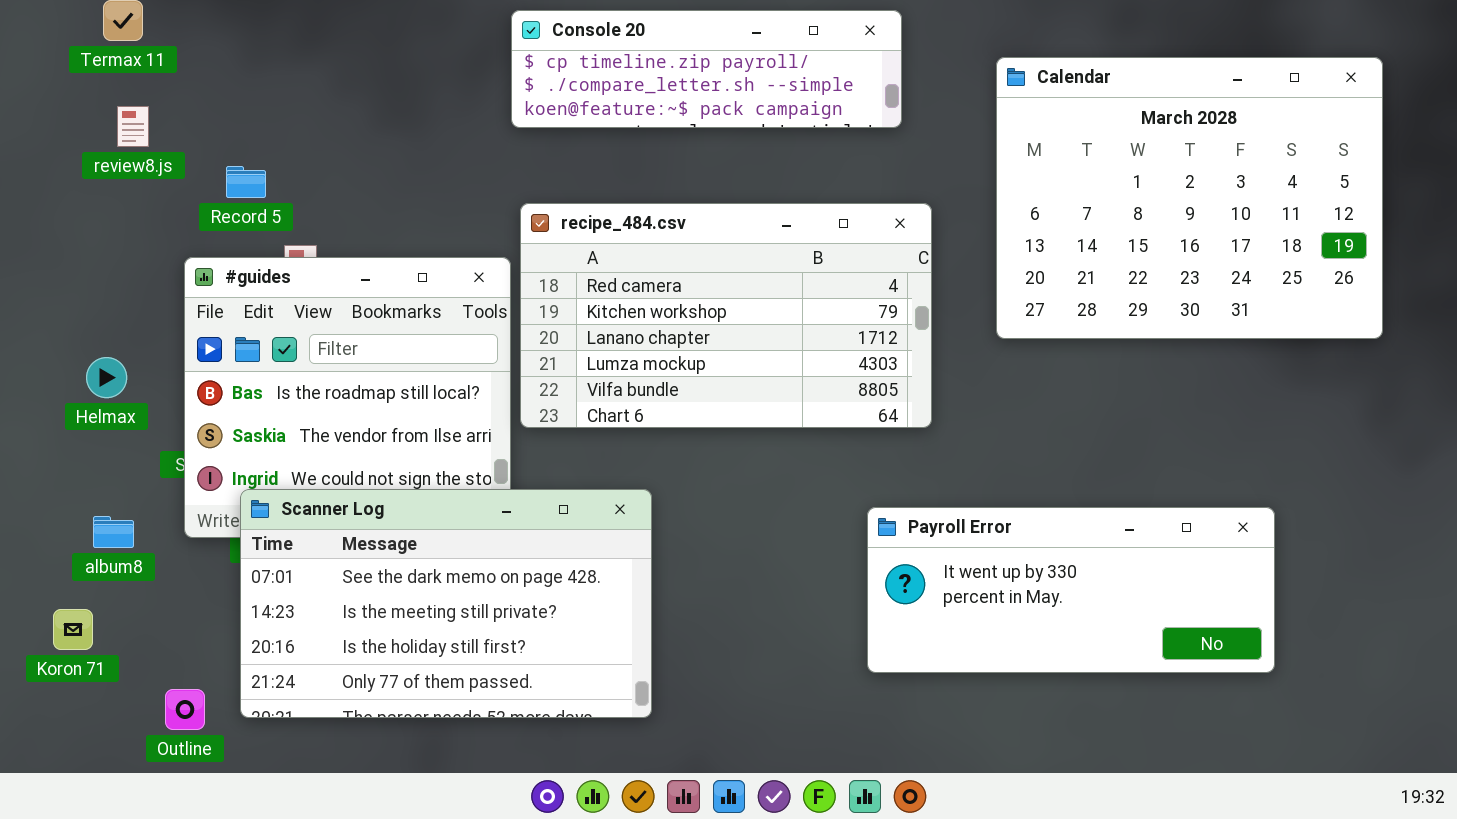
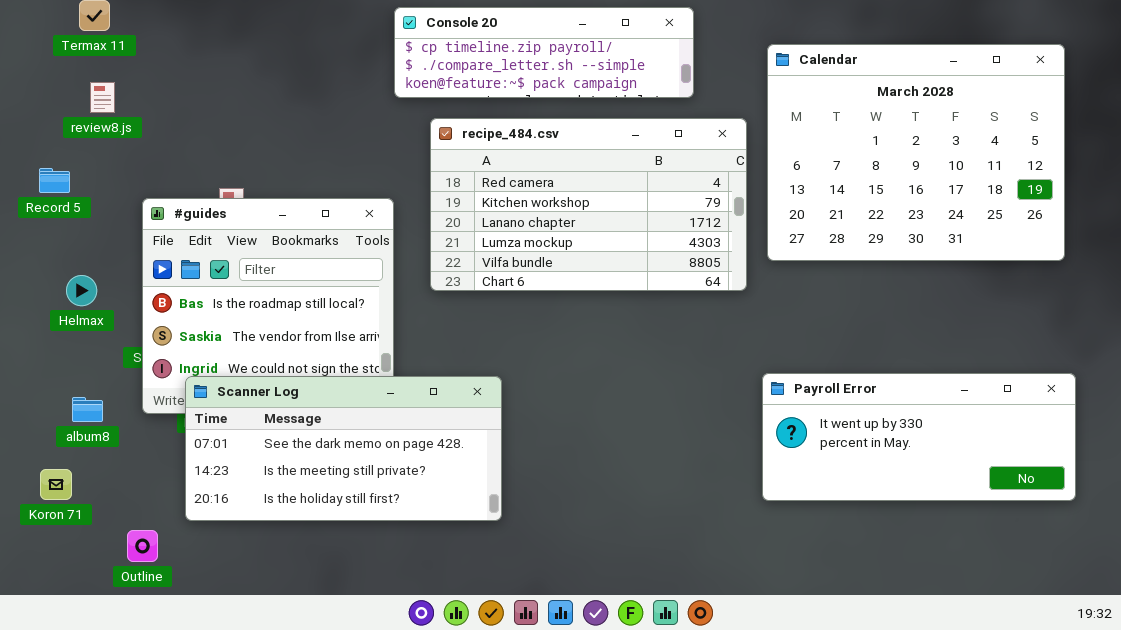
Record 5: [226,166,266,198] -> [39,168,70,193], moved
recipe_484.csv: [520,203,932,428] -> [430,118,747,291], moved
Scanner Log: [240,489,652,718] -> [185,376,502,521], resized
Payroll Error: [867,507,1275,673] -> [762,373,1076,501], moved

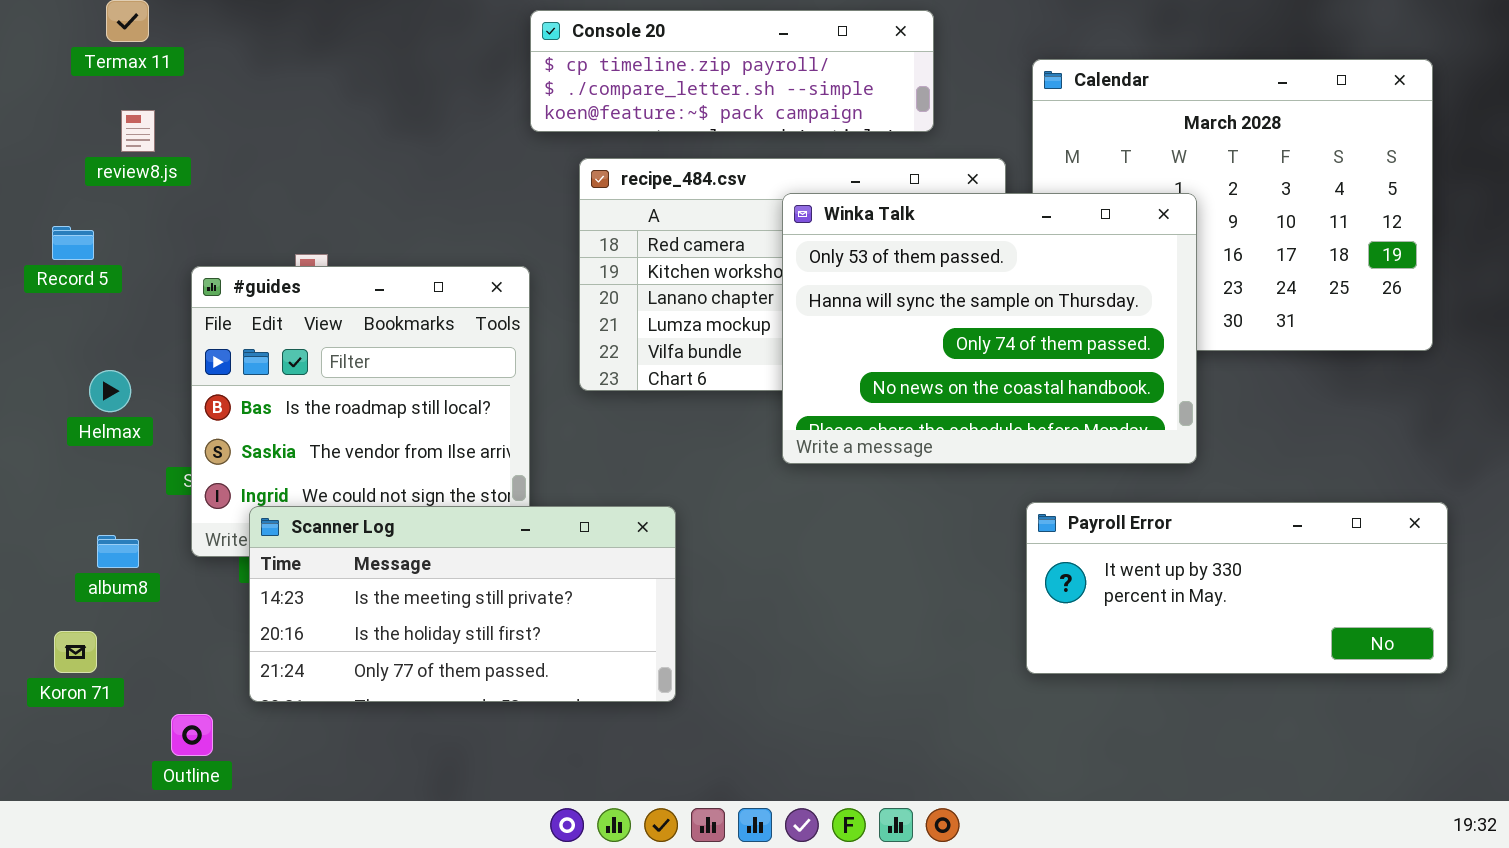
Winka Talk: none -> [782,193,1197,464], opened
Scanner Log: [185,376,502,521] -> [249,506,676,702], scrolled down 1 row

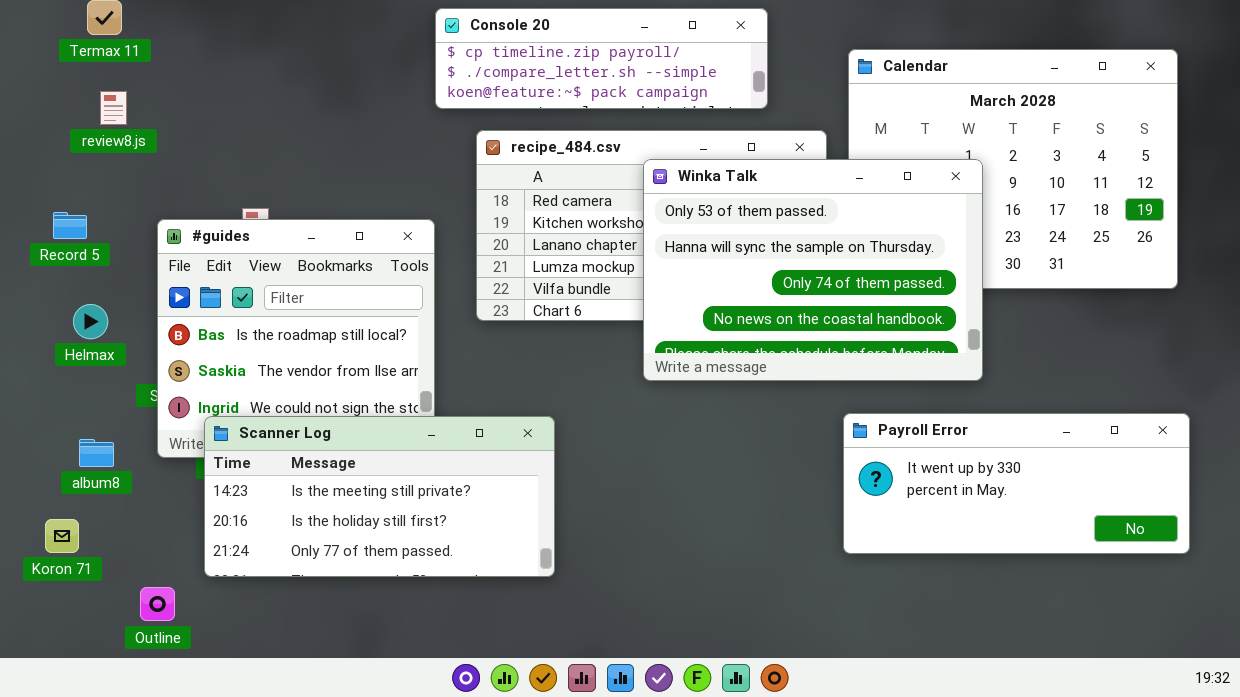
Record 5: [52,226,94,260] -> [53,212,87,239], moved

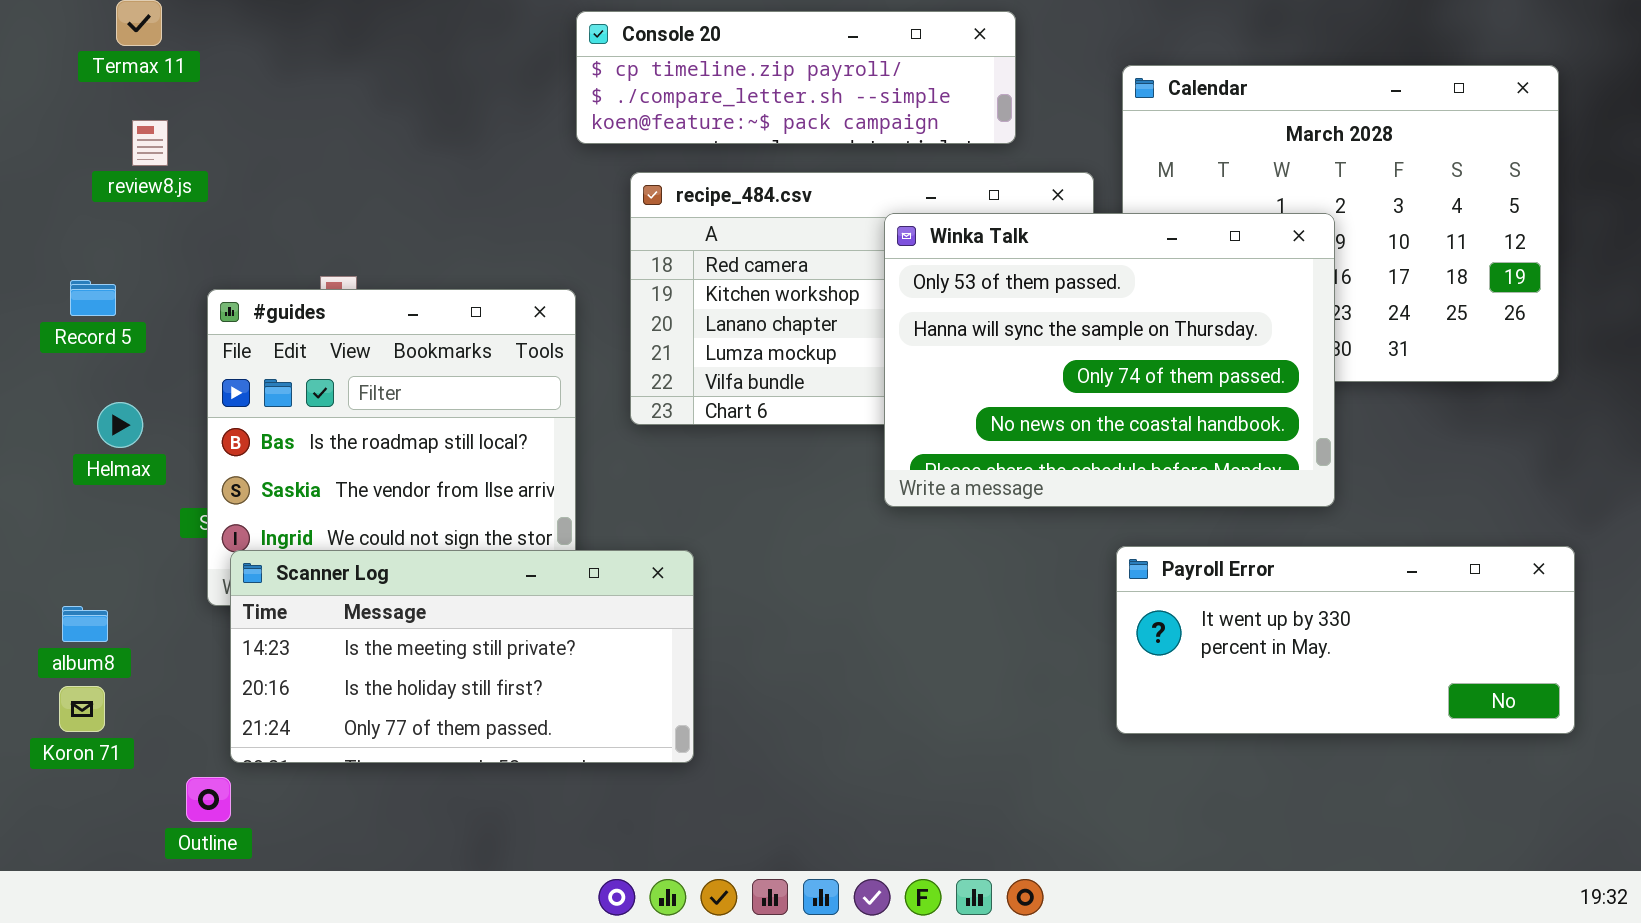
Winka Talk: [643,159,983,381] -> [884,213,1335,507], moved
Scanner Log: [204,416,555,577] -> [230,550,694,763], moved
album8: [79,439,114,467] -> [62,606,108,642], moved

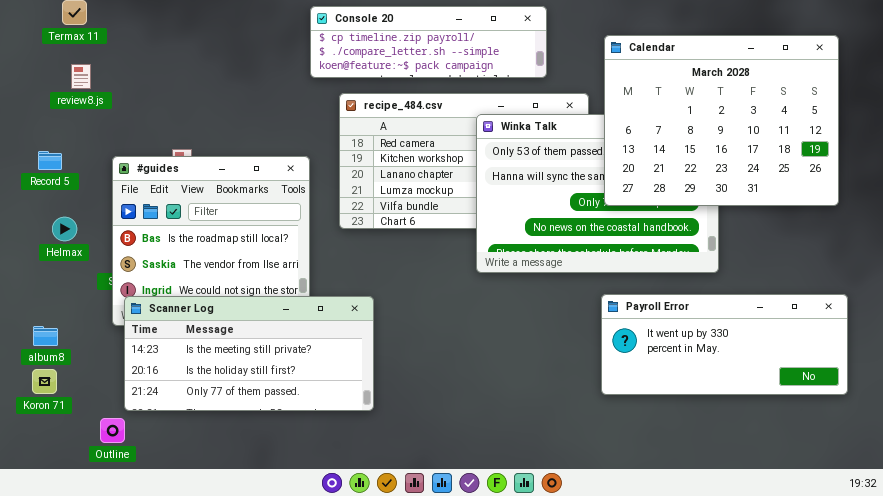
Calendar: [1122,65,1559,382] -> [604,35,839,206], raised

